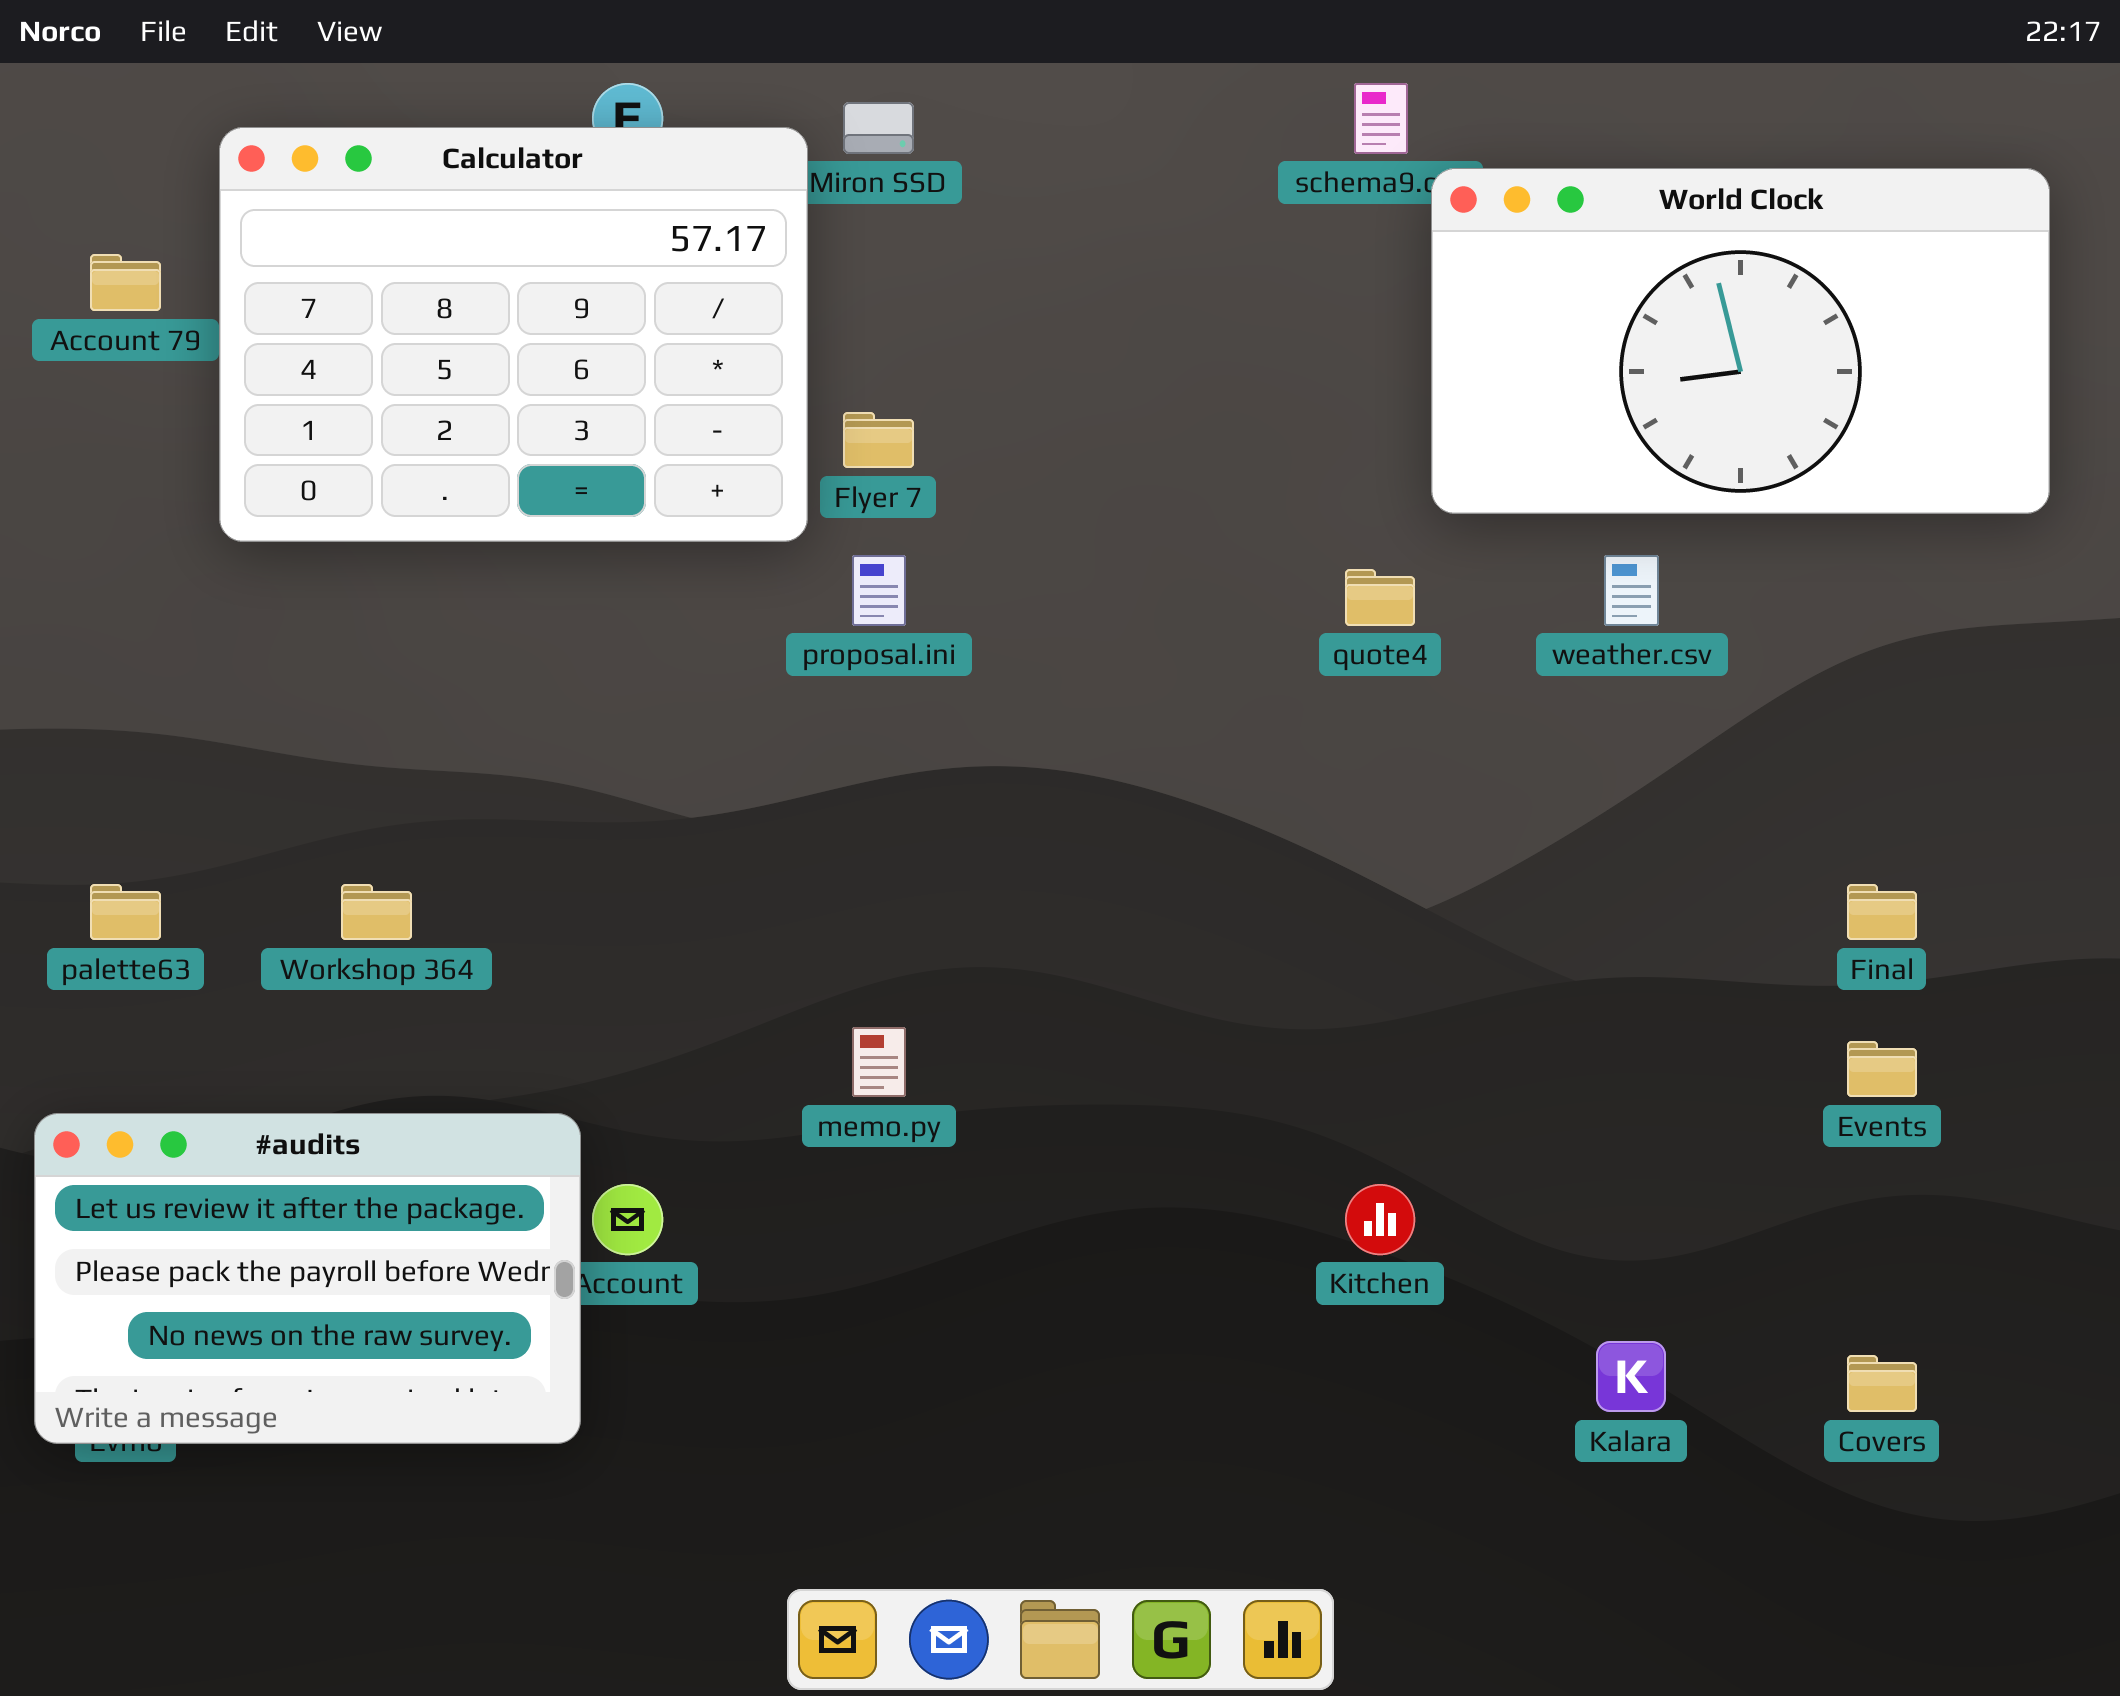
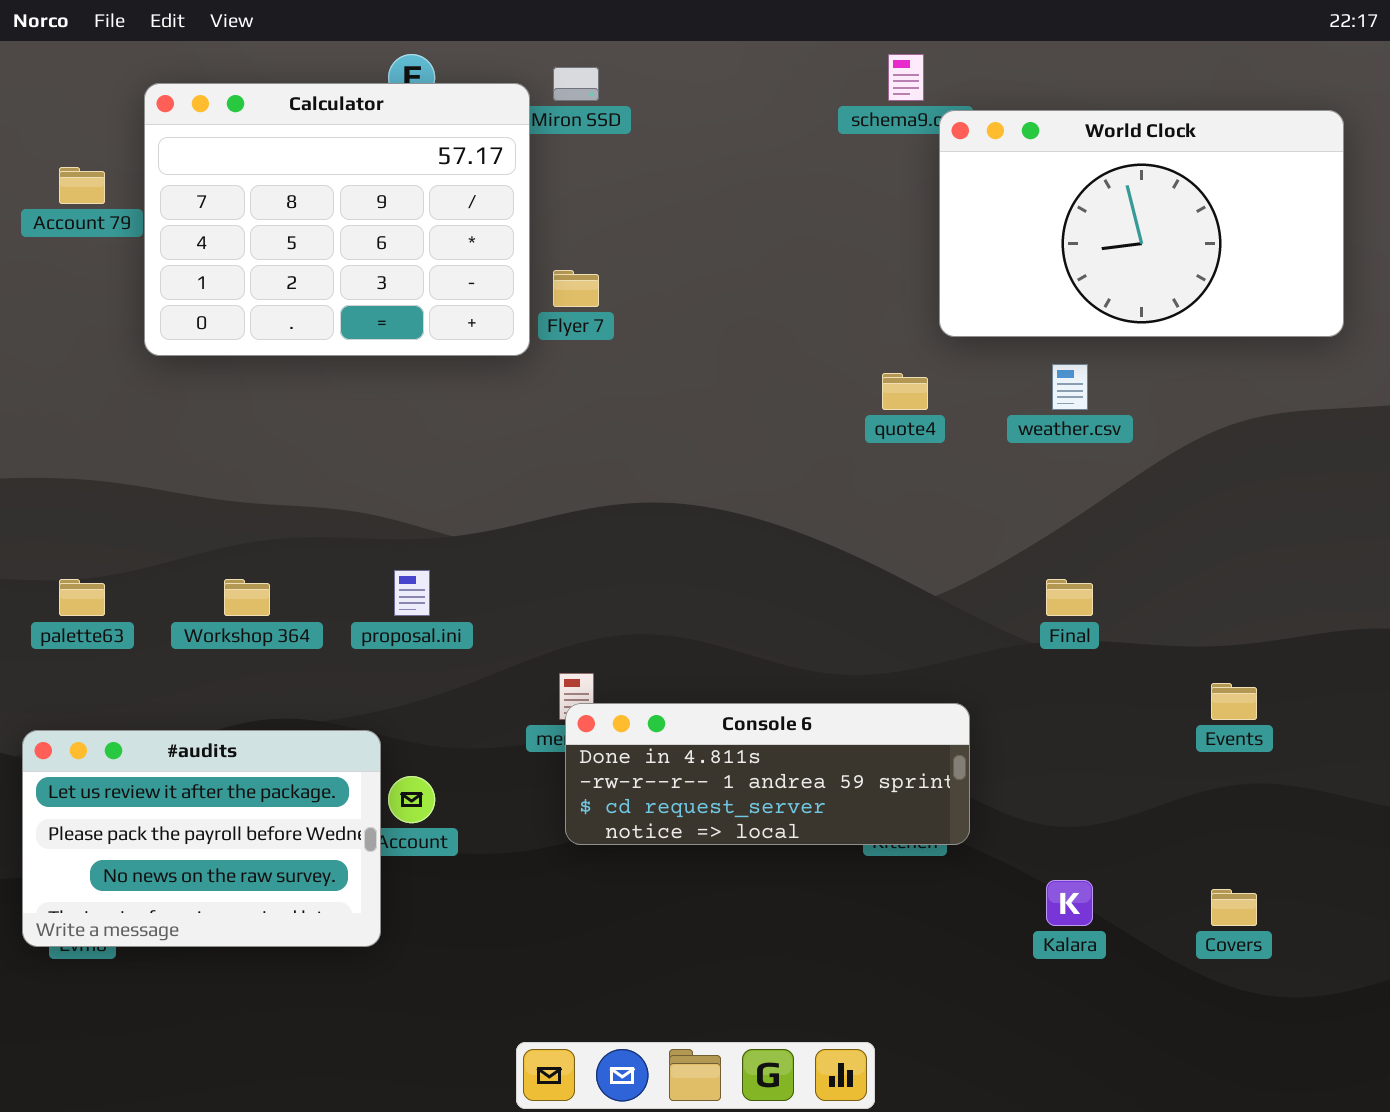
proposal.ini: [852,555,906,626] -> [394,570,430,616], moved
Final: [1847,884,1917,940] -> [1046,579,1093,616], moved
Console 6: none -> [565,703,970,845], opened

